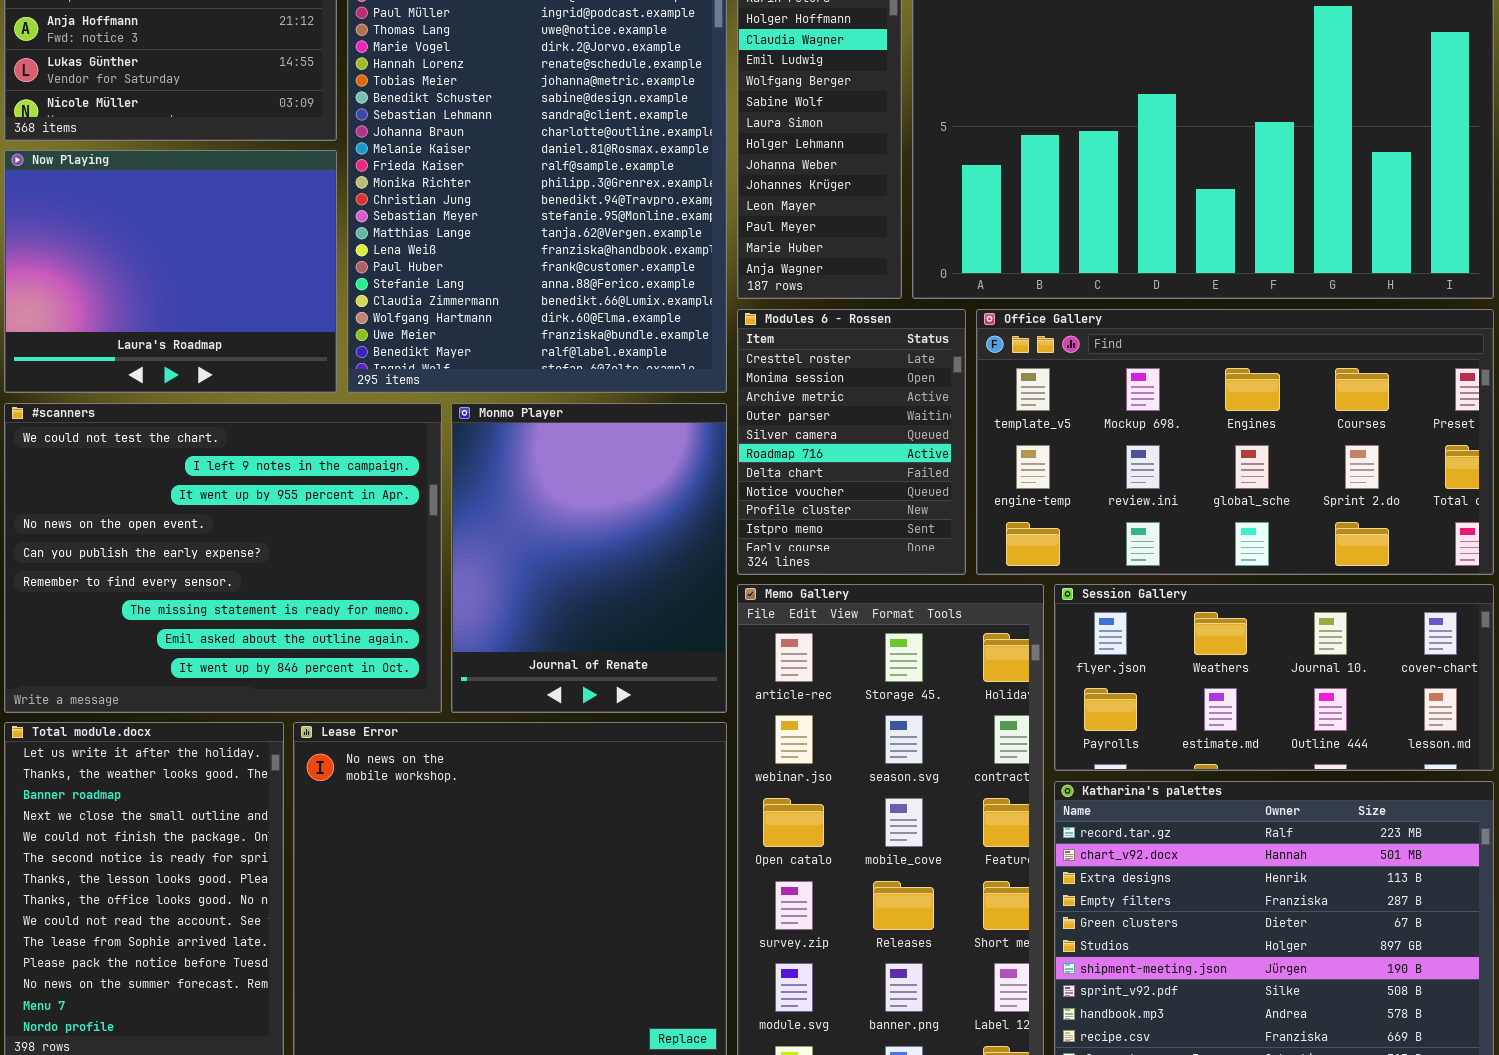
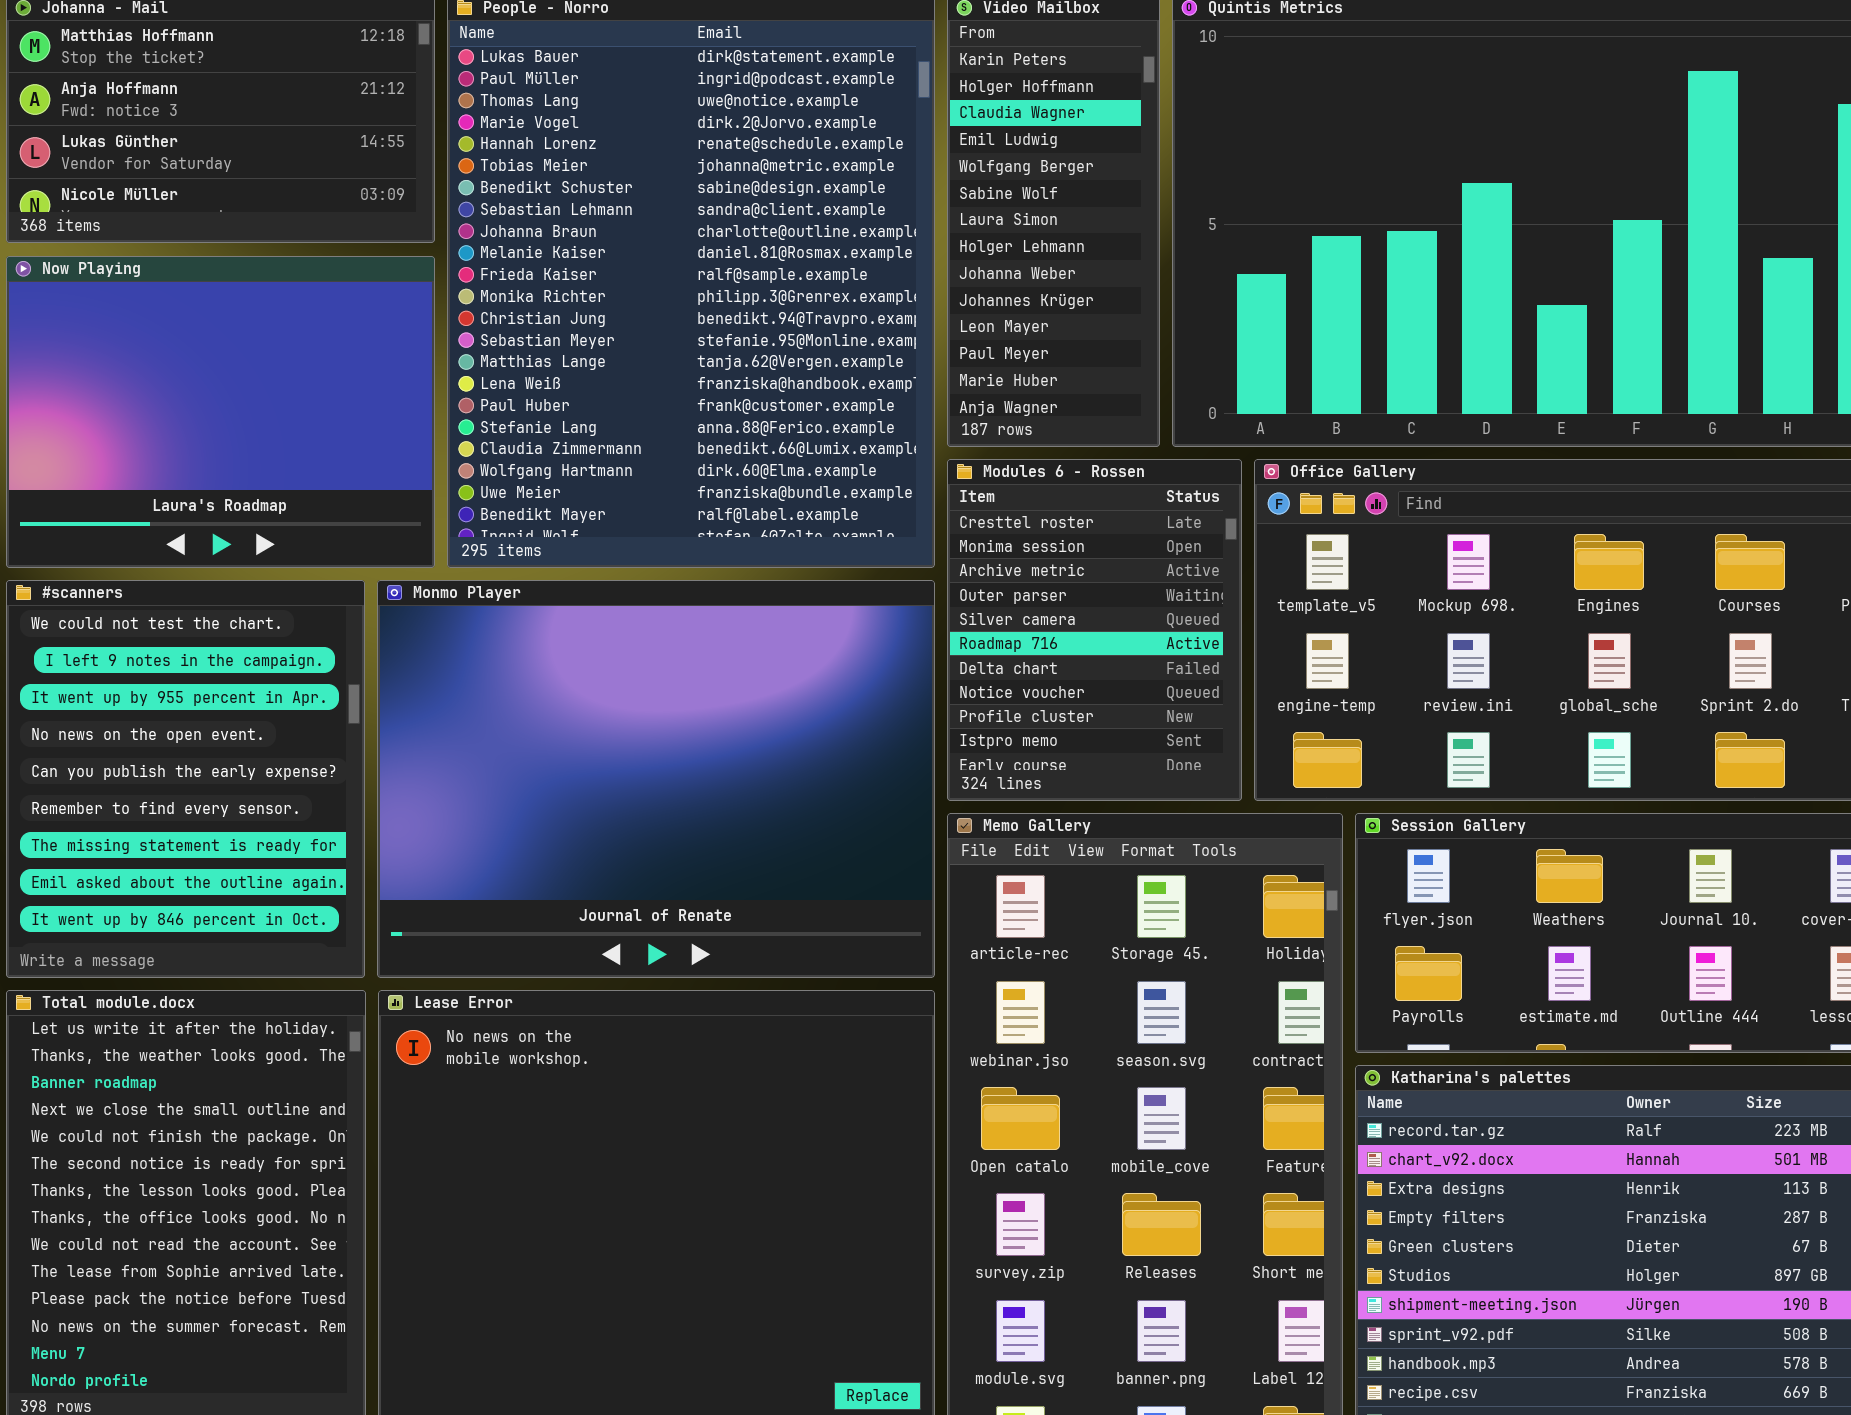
#scanners: [4,403,442,713] -> [6,580,365,978], resized
Monmo Player: [451,403,727,713] -> [377,580,935,978], resized

